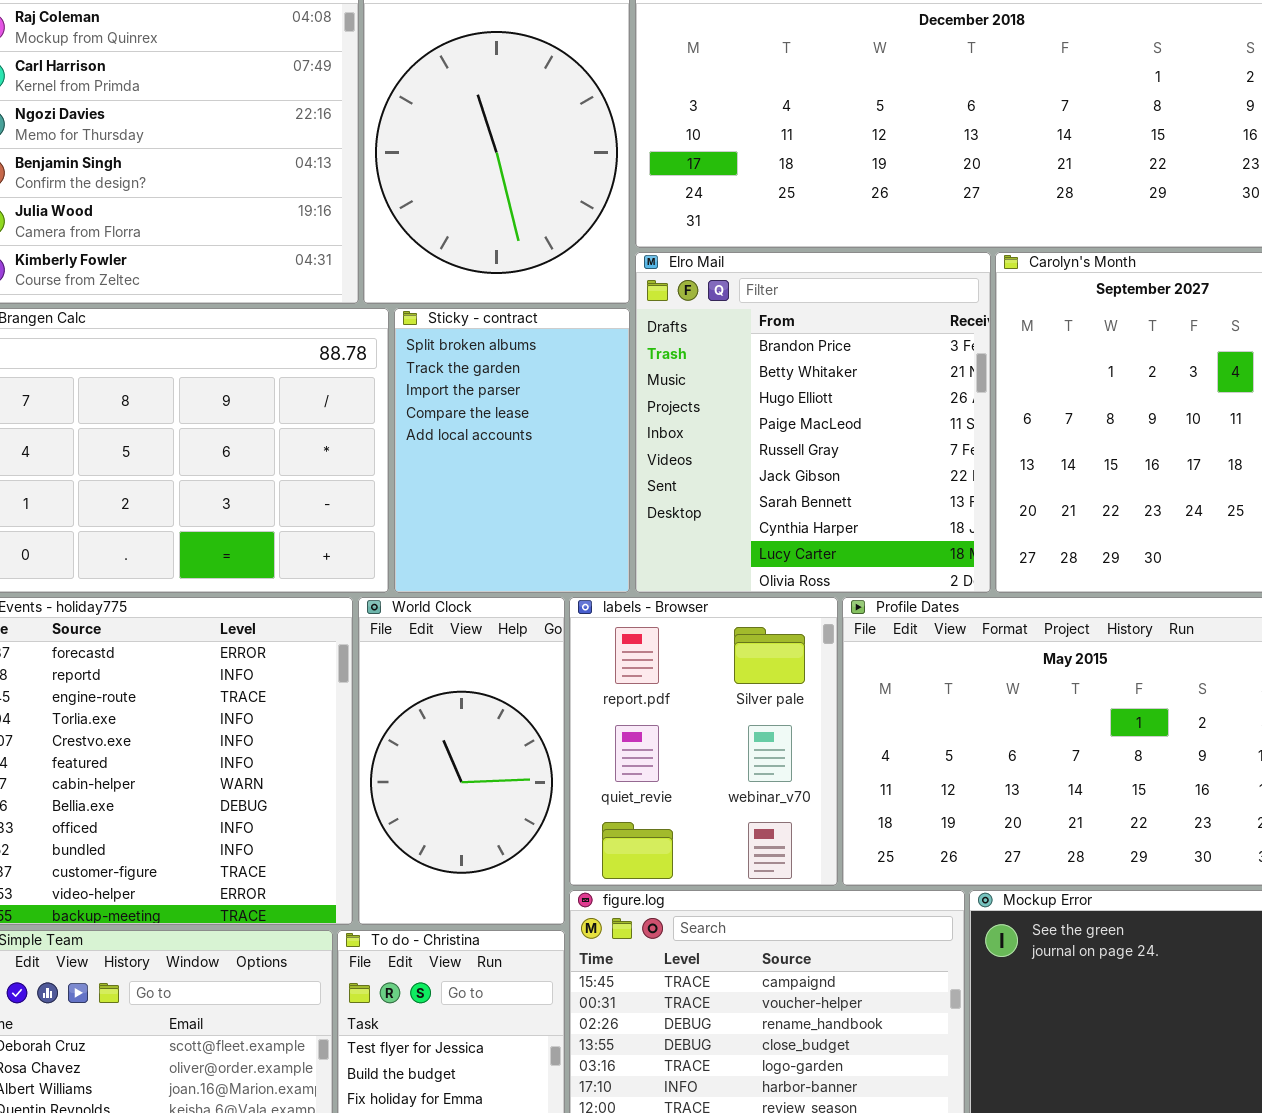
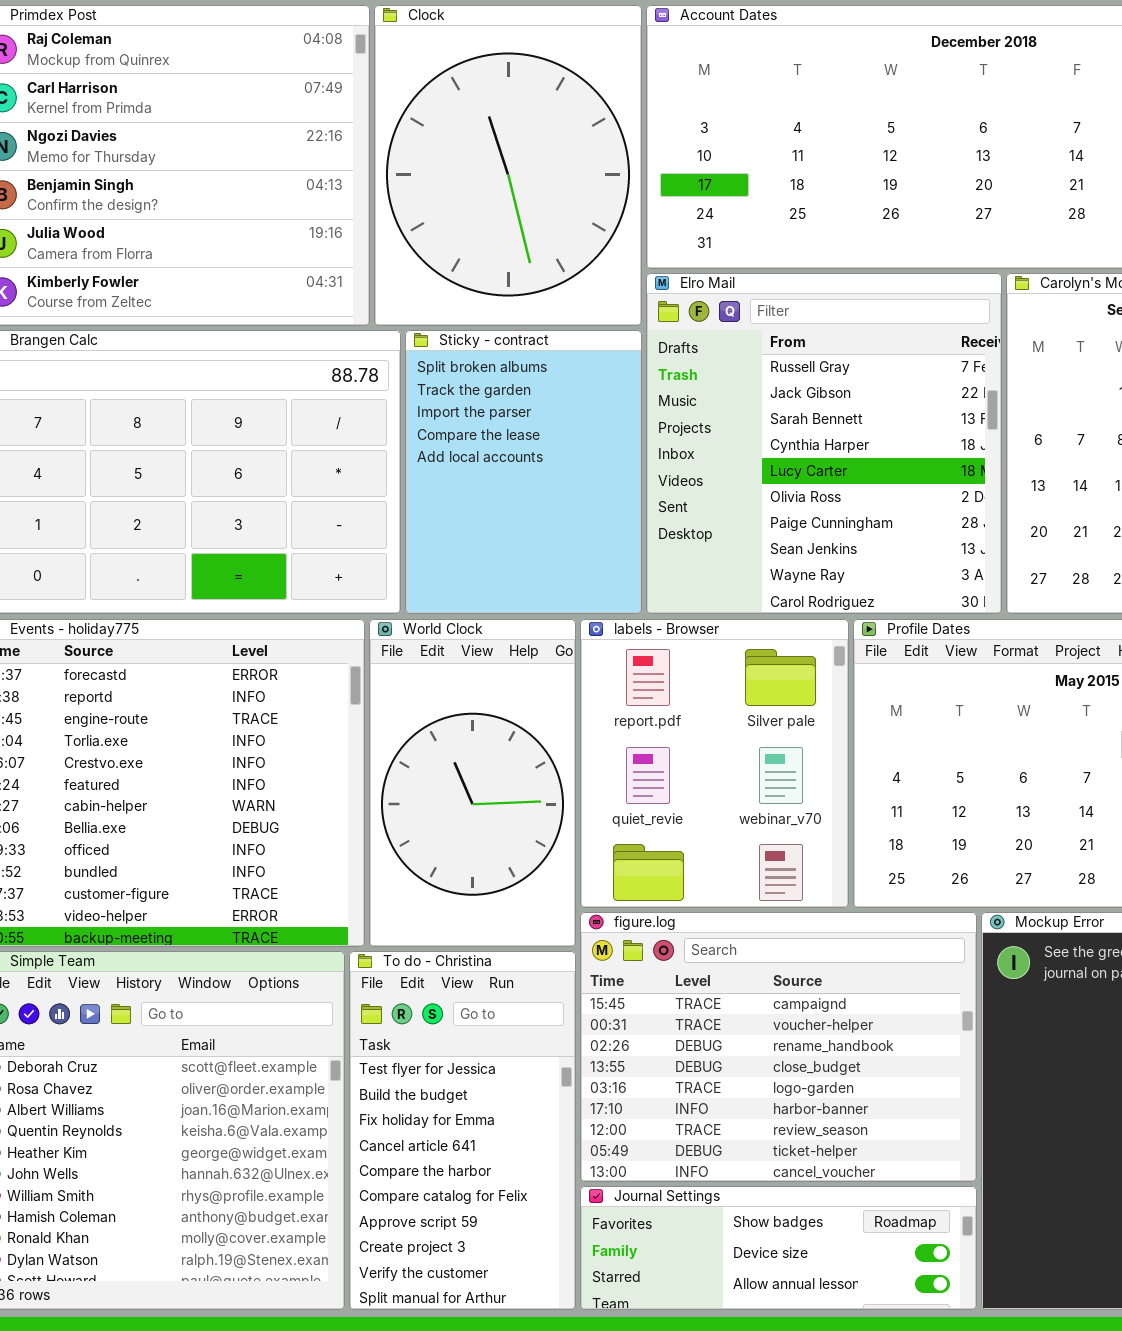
Elro Mail: [635,252,991,593] -> [646,273,1002,614], scrolled down 4 rows

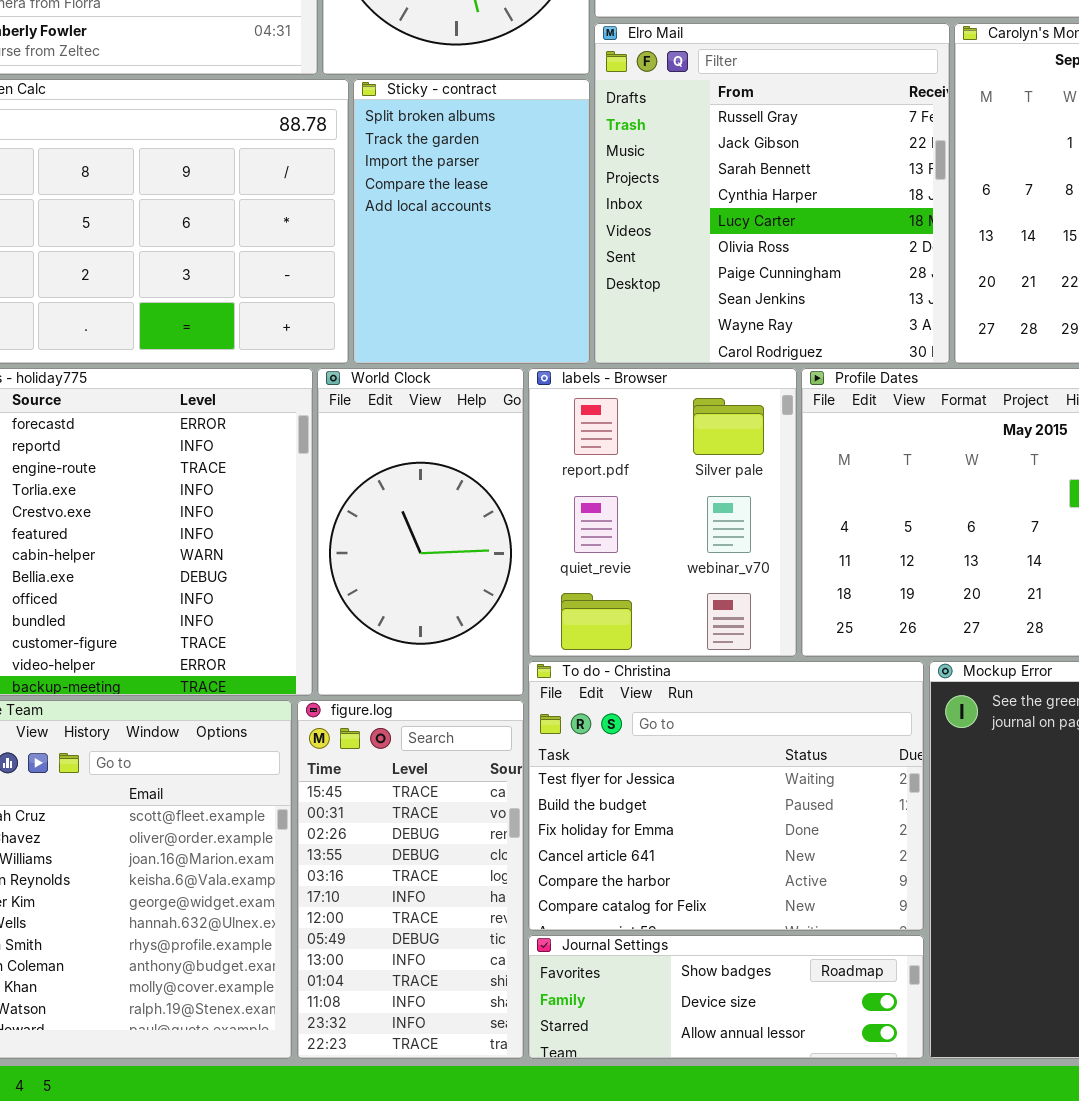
figure.log: [580,912,977,1182] -> [297,700,524,1059], moved, resized
To do - Christina: [349,951,576,1310] -> [528,661,924,931], moved, resized

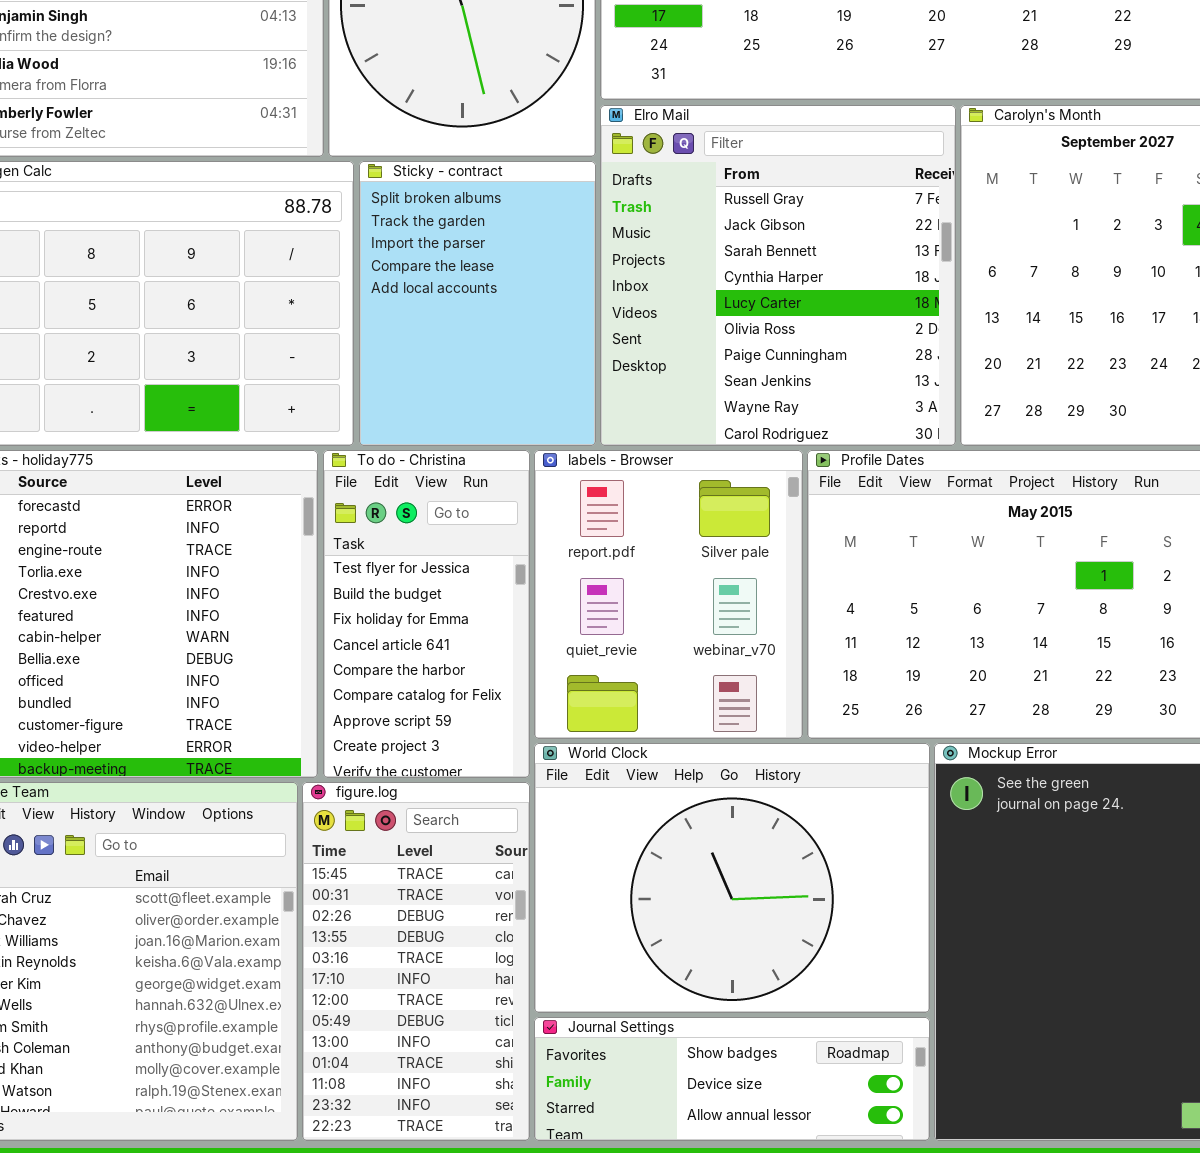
World Clock: [317,368,524,696] -> [534,743,930,1013], moved, resized
To do - Christina: [528,661,924,931] -> [323,450,530,778], moved, resized

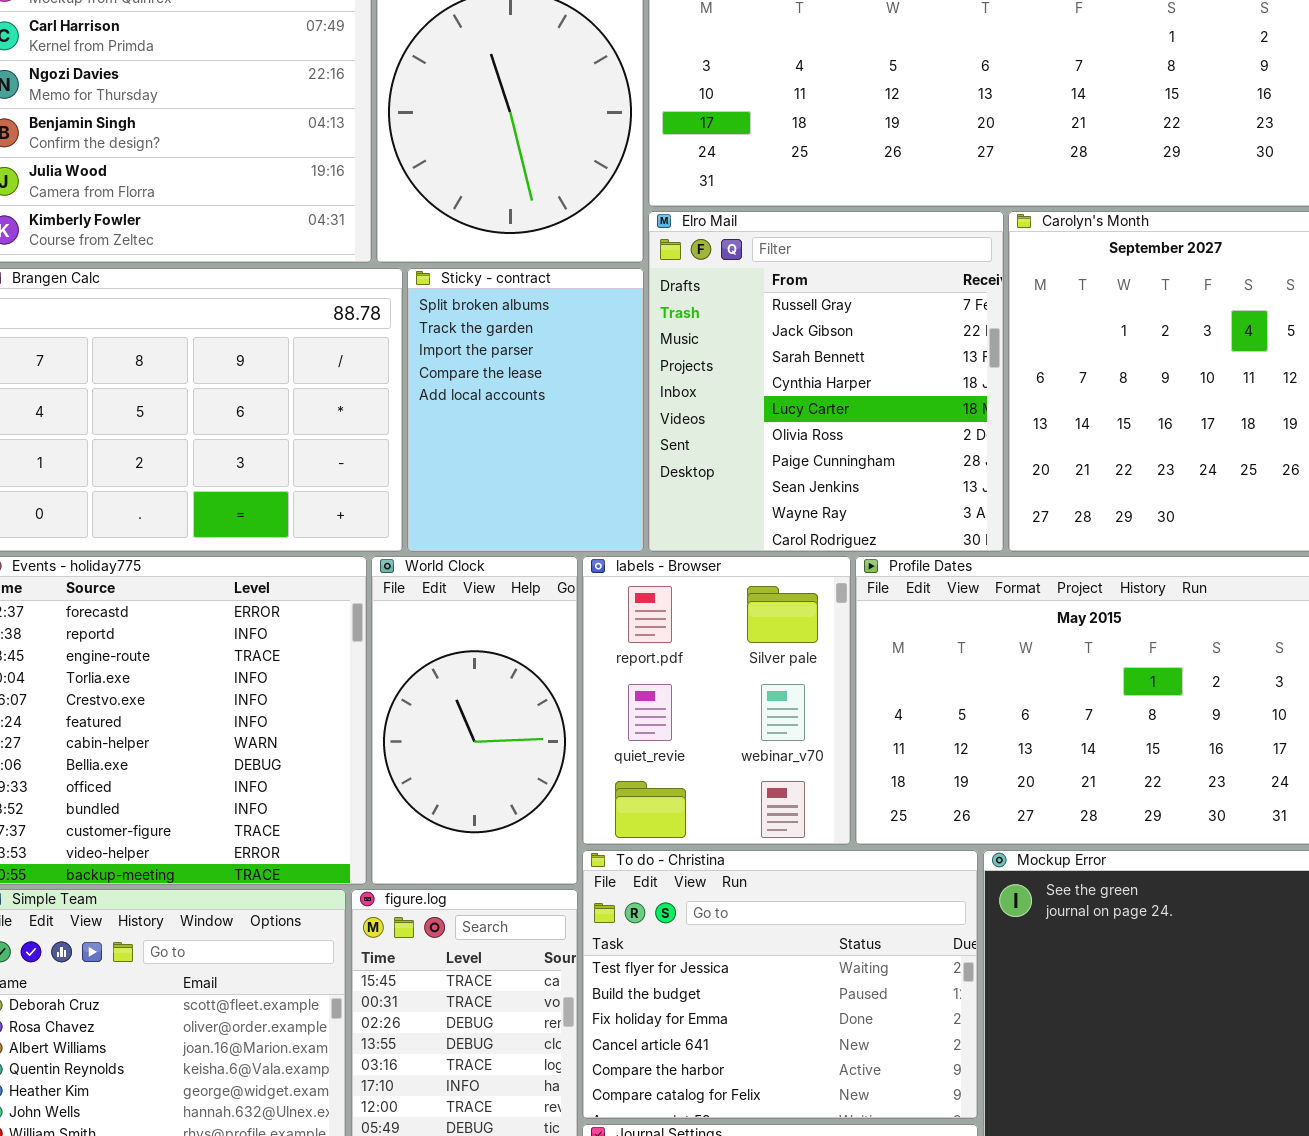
To do - Christina: [323,450,530,778] -> [582,850,978,1119], moved, resized
World Clock: [534,743,930,1013] -> [371,556,578,885], moved, resized

